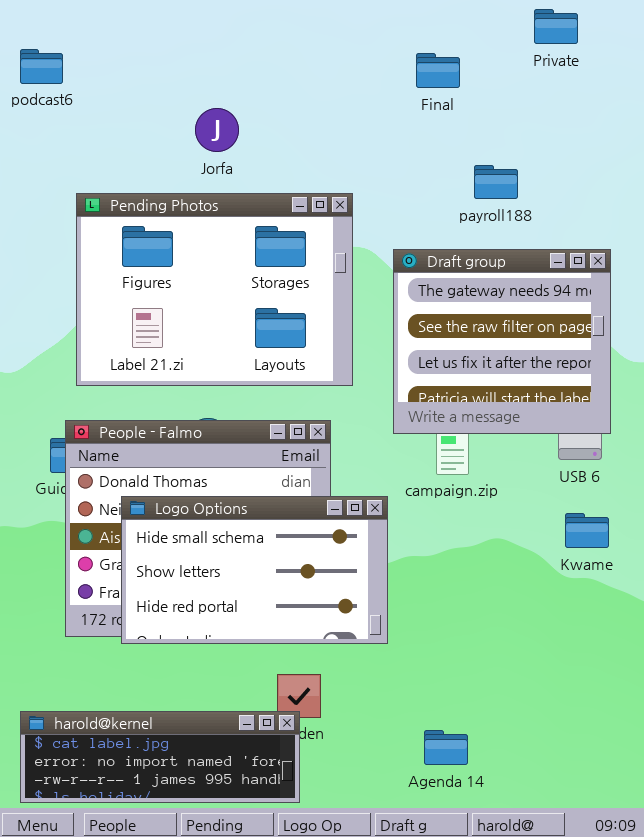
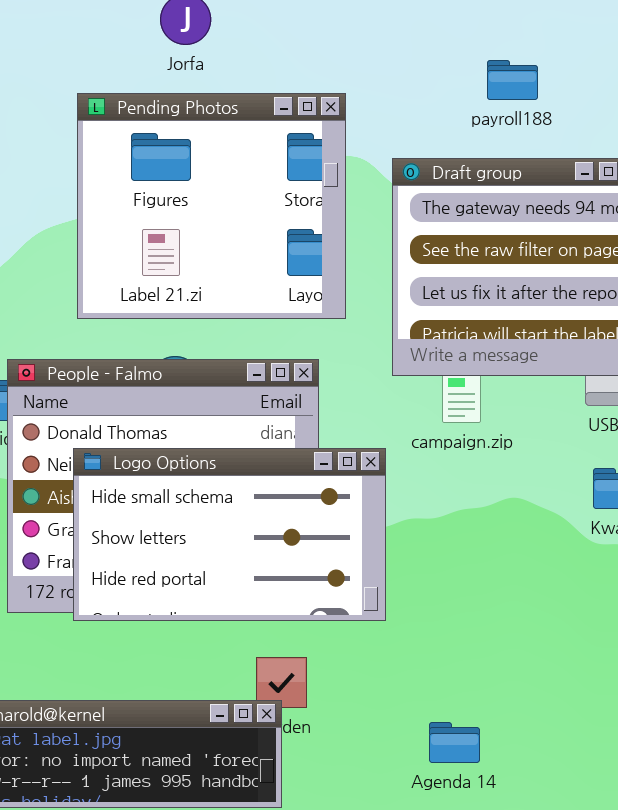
Pending Photos: [76,193,353,386] -> [77,93,346,319], resized

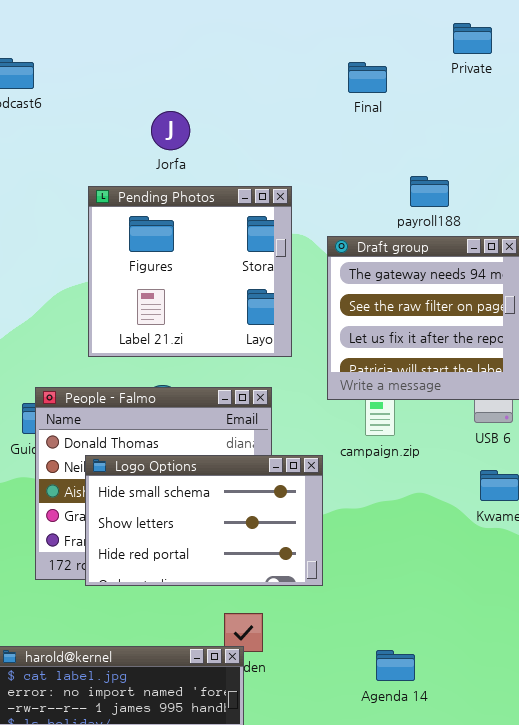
payroll188: [487,60,538,100] -> [410,176,449,207], moved
Agenda 14: [429,722,480,763] -> [376,650,415,681], moved

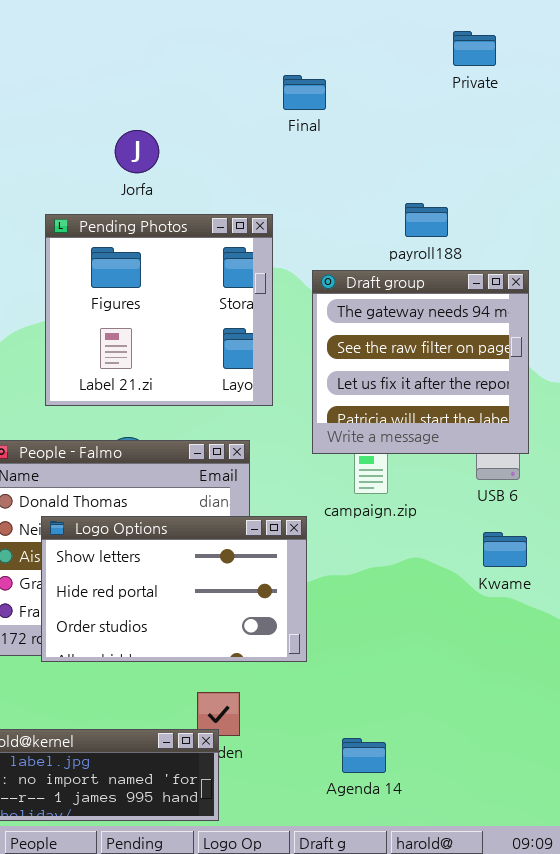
Final: [348,62,387,93] -> [283,75,326,110], moved
Logo Options: [85,455,323,586] -> [41,516,307,662], scrolled down 1 row
Agenda 14: [376,650,415,681] -> [342,738,386,773], moved

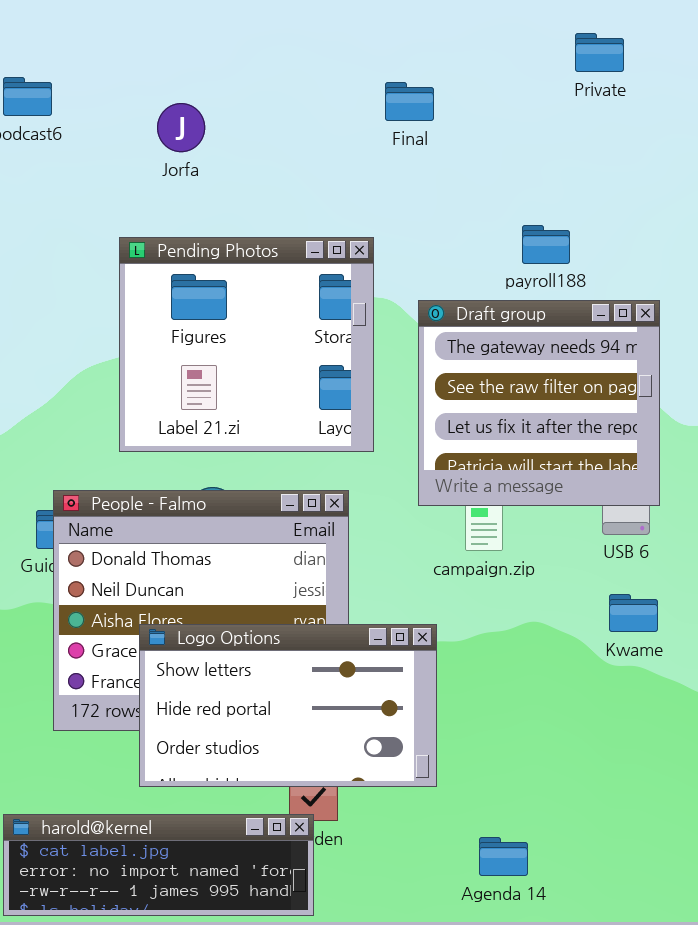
Jorfa: [115,130,159,173] -> [157,103,205,152], moved
Logo Options: [41,516,307,662] -> [139,624,437,787], moved
Agenda 14: [342,738,386,773] -> [479,837,528,876], moved

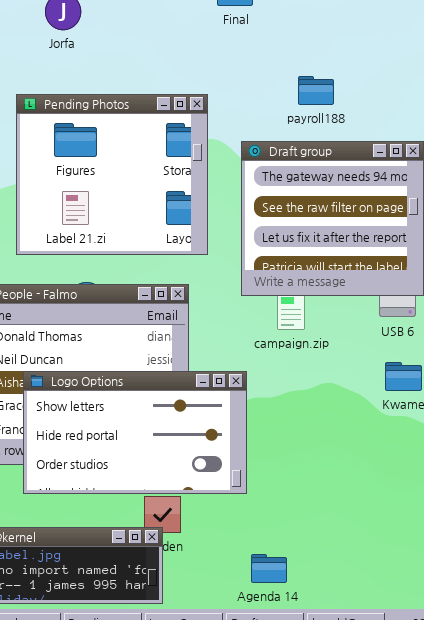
payroll188: [522,225,570,264] -> [298,76,334,105], moved
Logo Options: [139,624,437,787] -> [23,371,247,494], moved
Agenda 14: [479,837,528,876] -> [251,554,287,583], moved

